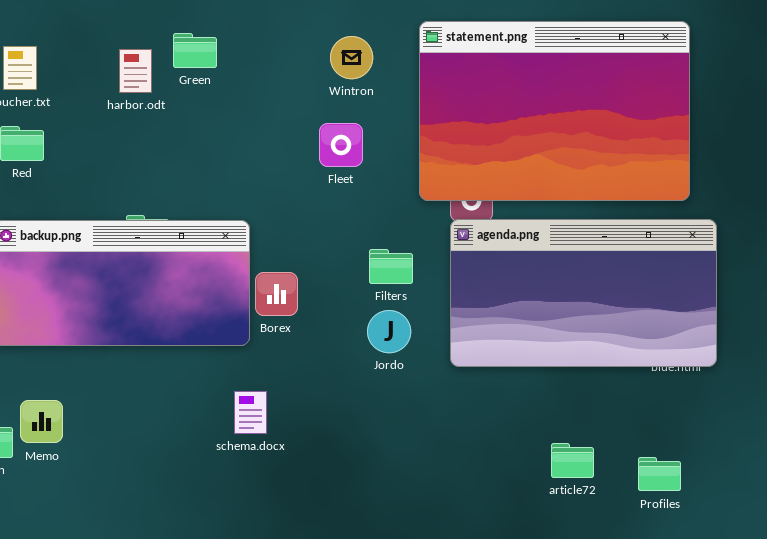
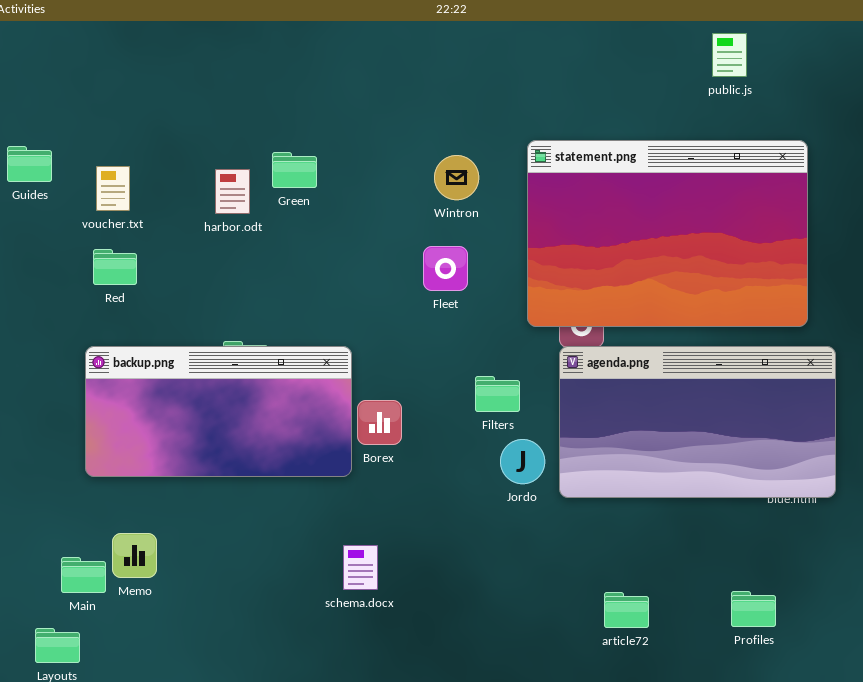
Jordo: [367,310,411,353] -> [500,439,545,484], moved
schema.docx: [234,391,267,434] -> [343,545,378,590], moved
article72: [551,443,594,478] -> [604,592,649,628], moved
Profiles: [638,457,681,491] -> [731,591,776,627], moved

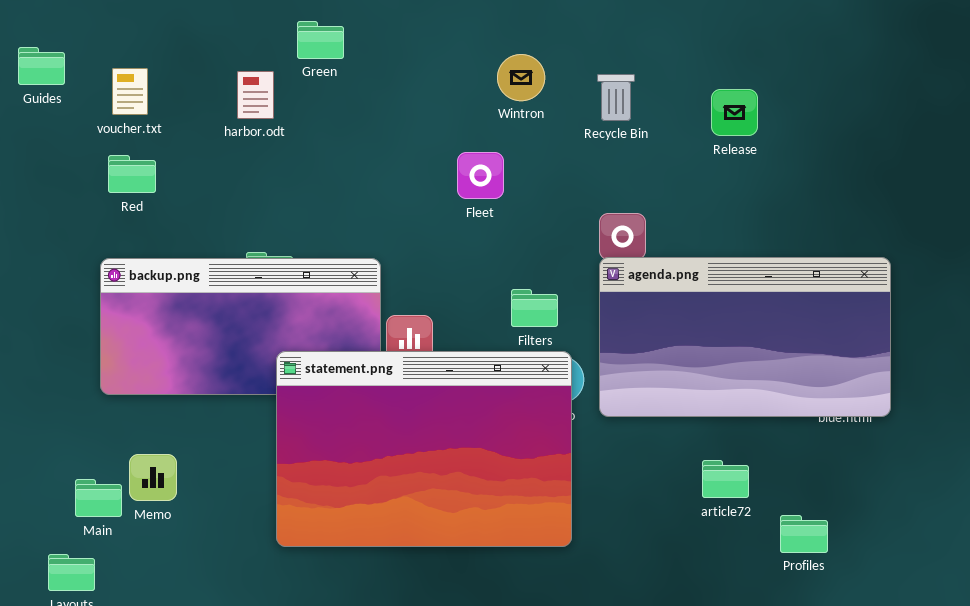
statement.png: [527,140,808,327] -> [276,351,572,547], moved
Green: [272,152,317,188] -> [297,21,344,59], moved
Wintron: [434,155,479,200] -> [497,54,545,101], moved
article72: [604,592,649,628] -> [702,460,749,498], moved

